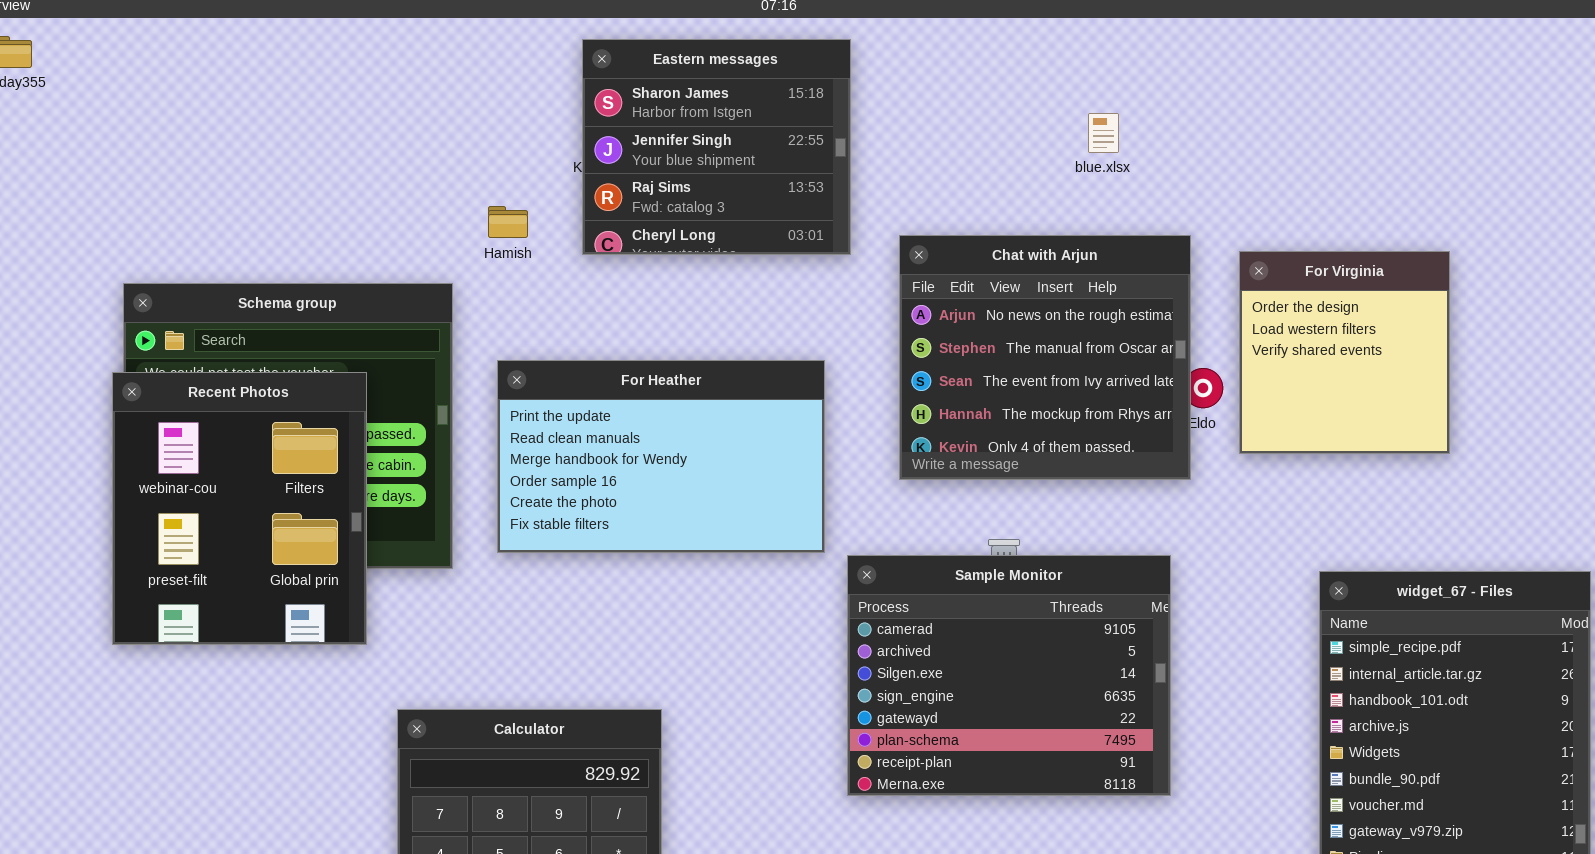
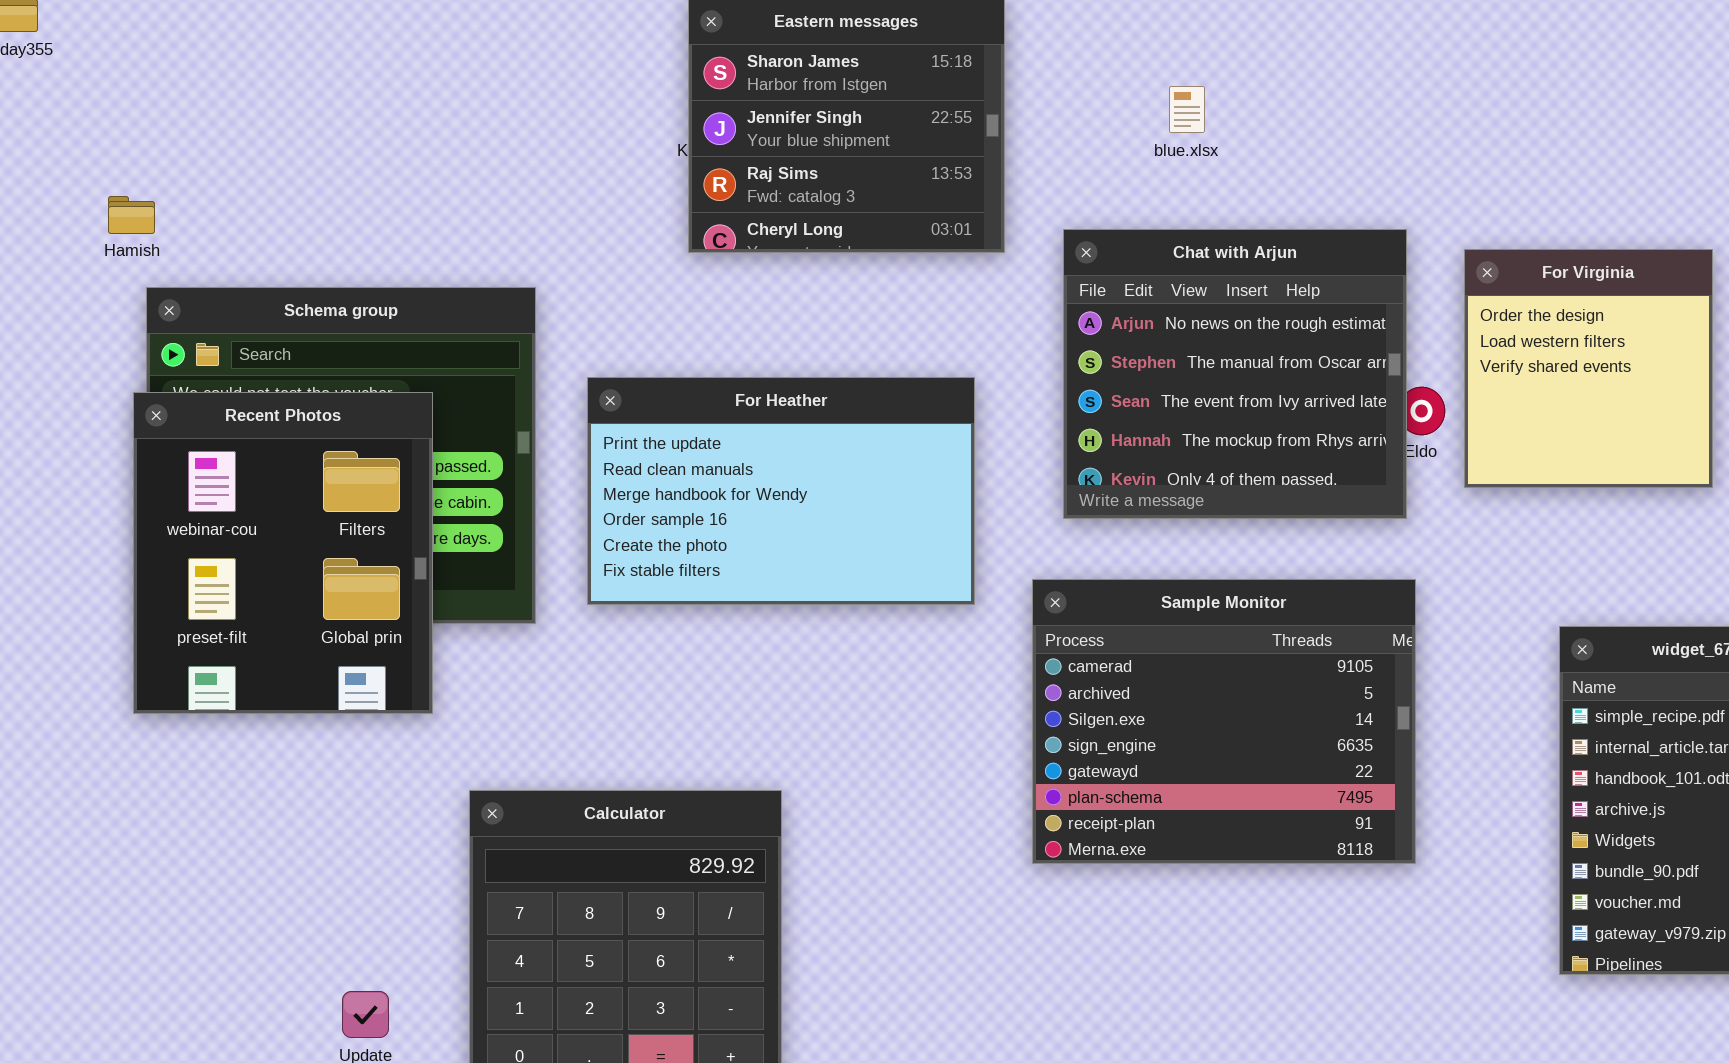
blue.xlsx: [1088,113,1119,153] -> [1169,86,1205,133], moved
Hamish: [488,206,528,238] -> [108,196,155,234], moved
Sample Monitor: [847,555,1171,796] -> [1032,579,1416,864], moved

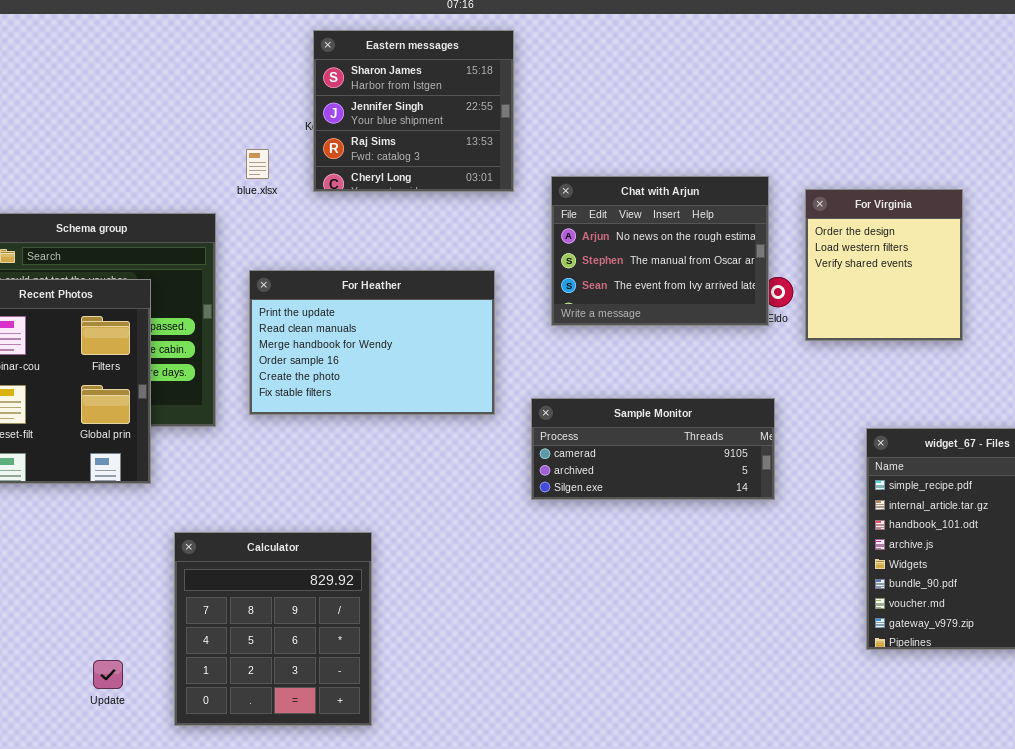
blue.xlsx: [1169,86,1205,133] -> [246,149,269,179], moved
Chat with Arjun: [1063,229,1407,519] -> [551,176,769,326], resized
Sample Monitor: [1032,579,1416,864] -> [531,398,775,500], resized

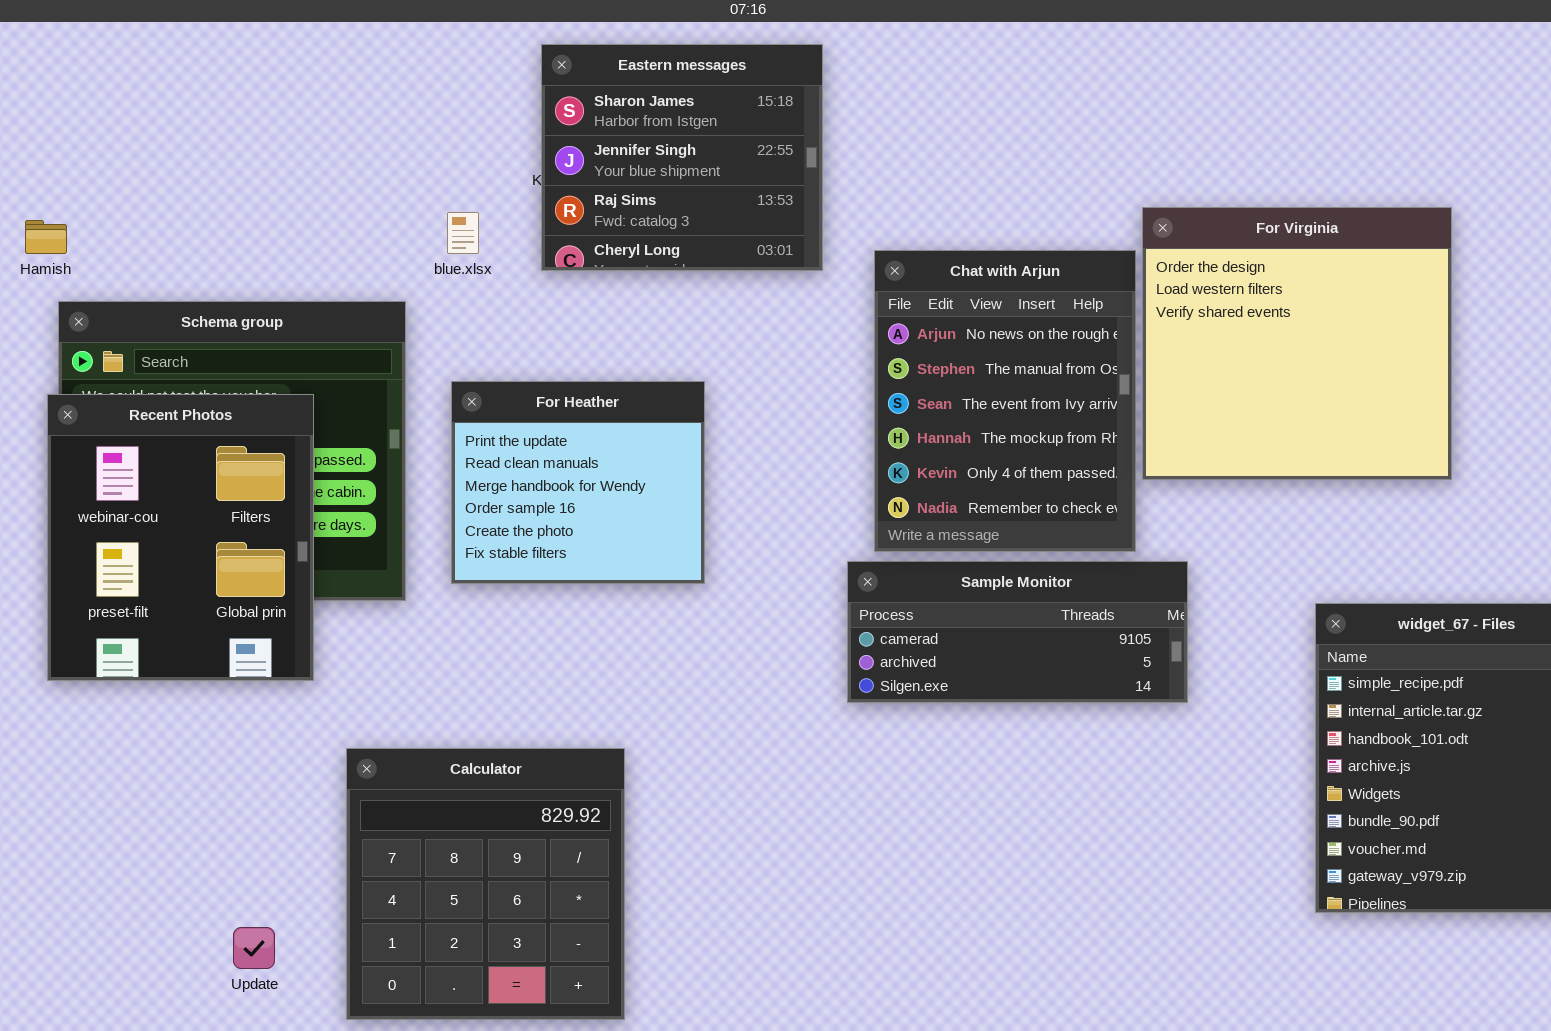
Chat with Arjun: [551,176,769,326] -> [874,250,1136,552], resized
For Virginia: [805,189,963,341] -> [1142,207,1452,480], resized
For Heather: [249,270,495,415] -> [451,381,705,584], resized

